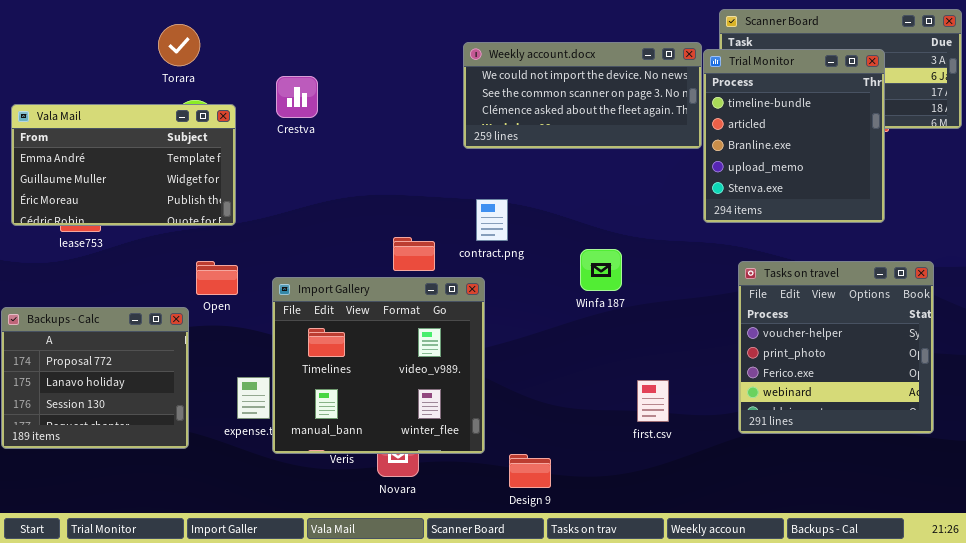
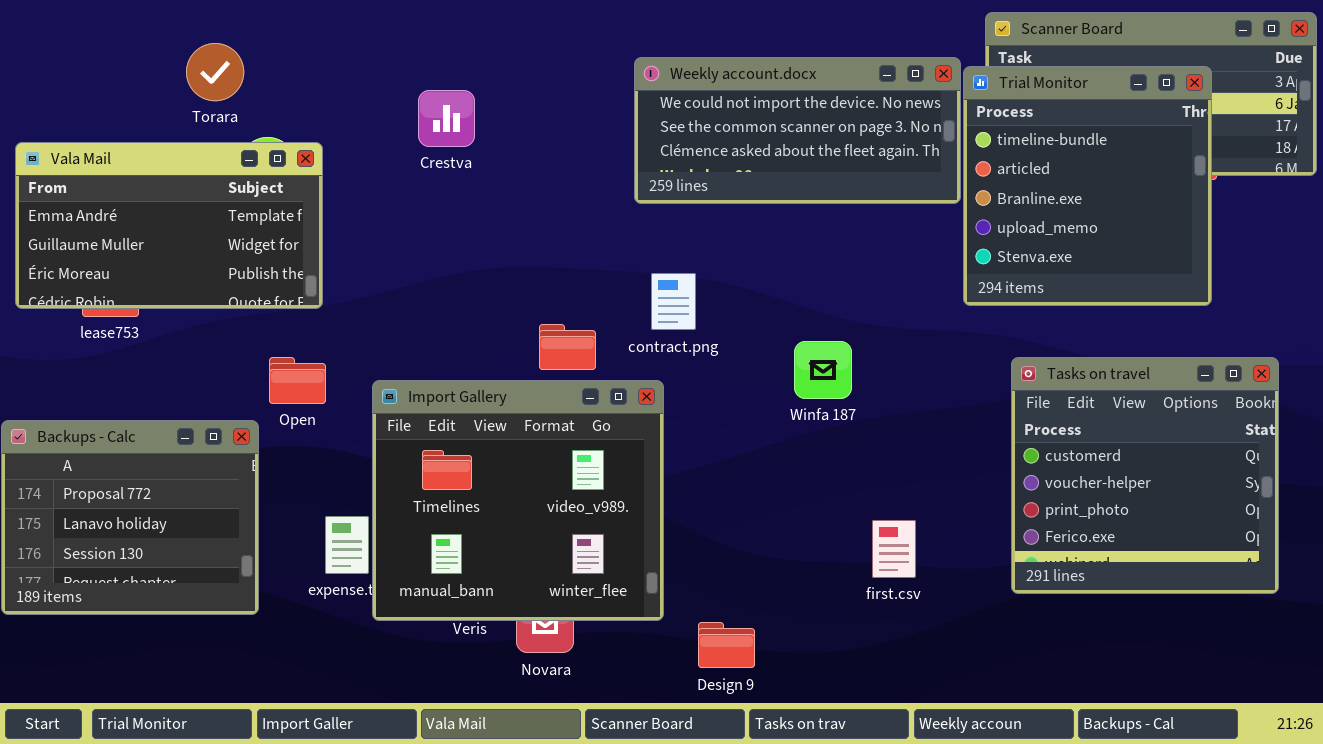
Torara: [158,24,200,66] -> [186,43,244,101], moved
Crestva: [276,76,318,118] -> [418,90,475,147], moved
Tasks on travel: [738,261,934,434] -> [1011,357,1279,594], scrolled up 1 row

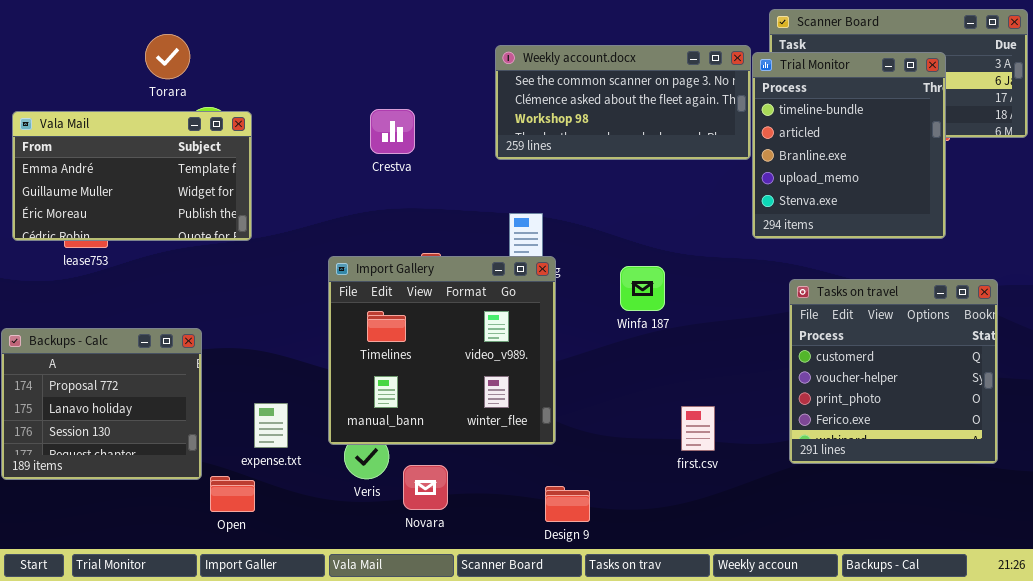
Weekly account.docx: [634,57,961,204] -> [495,45,751,160], scrolled down 1 row
Crestva: [418,90,475,147] -> [370,109,415,154], moved
Open: [269,357,326,404] -> [210,476,255,512], moved
Import Gallery: [372,380,664,621] -> [328,256,556,445], moved

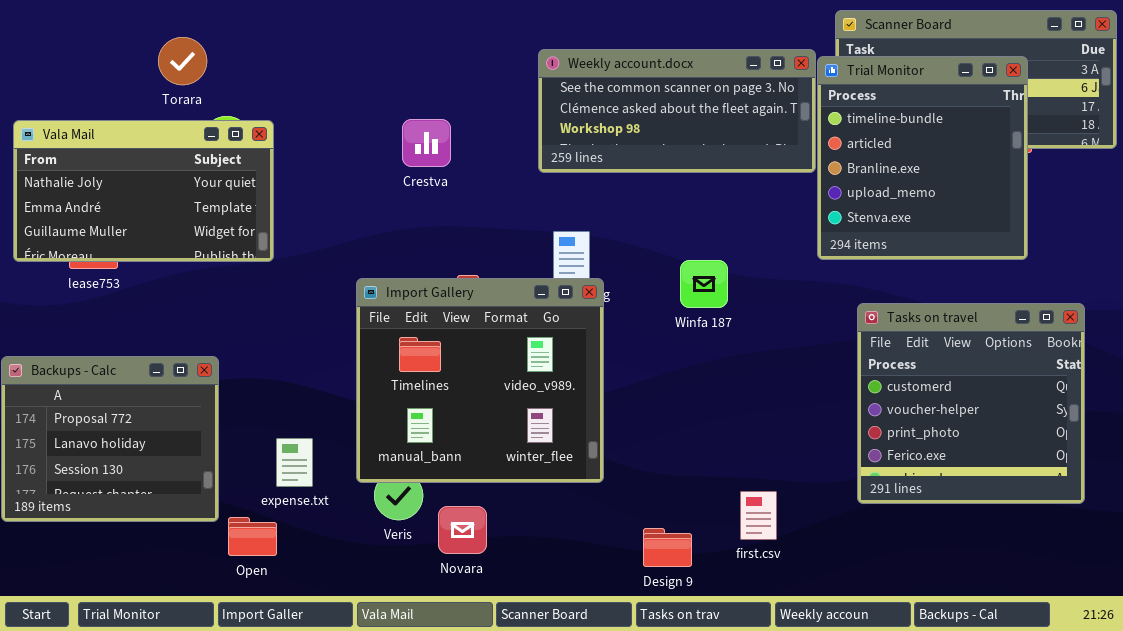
Vala Mail: [12,111,252,241] -> [13,120,274,262], scrolled up 1 row
Winfa 187: [620,266,665,311] -> [680,260,728,308], moved
first.csv: [681,406,715,451] -> [740,491,777,540], moved
Design 9: [545,486,590,522] -> [643,528,692,567], moved

